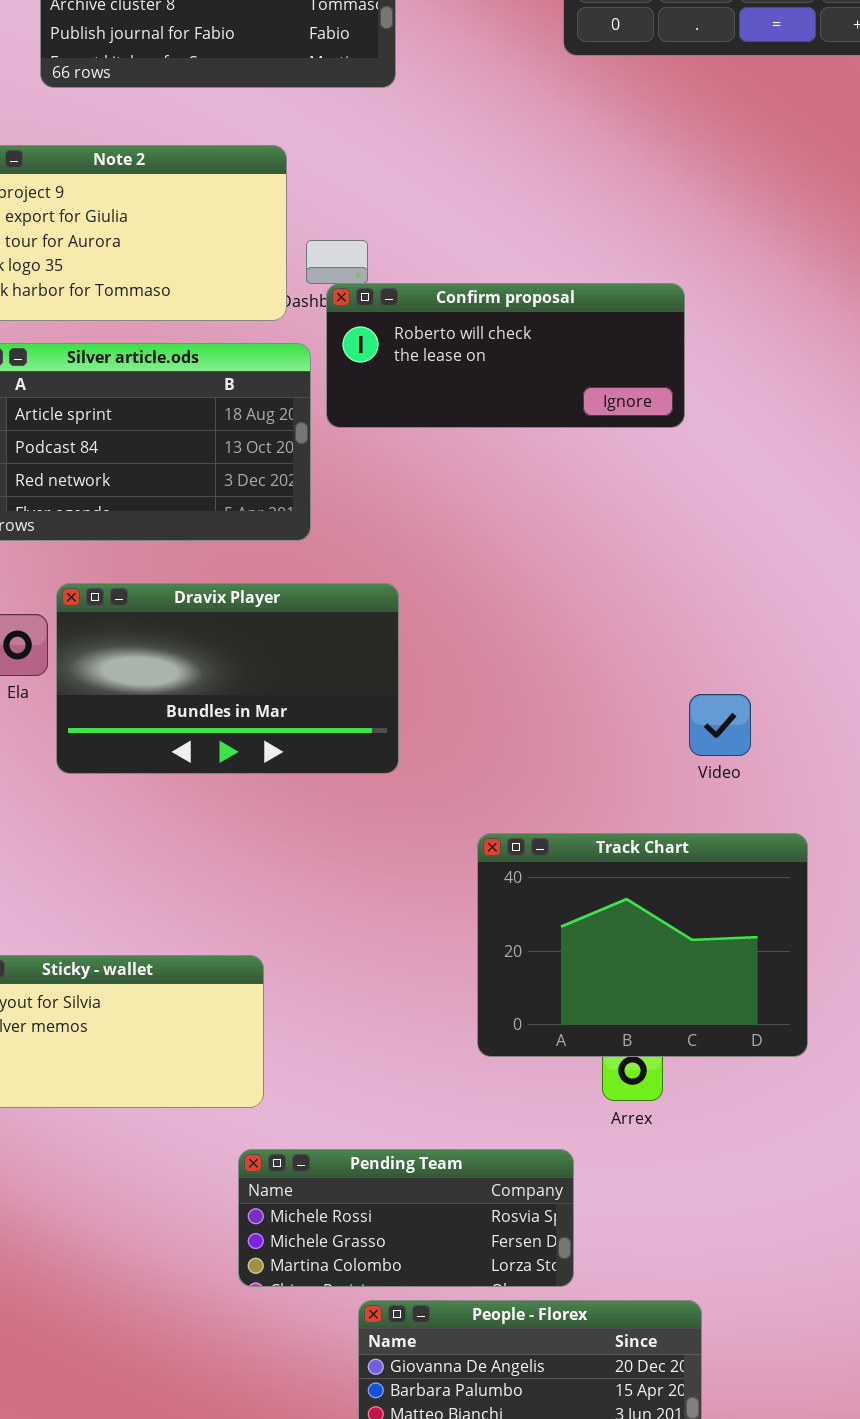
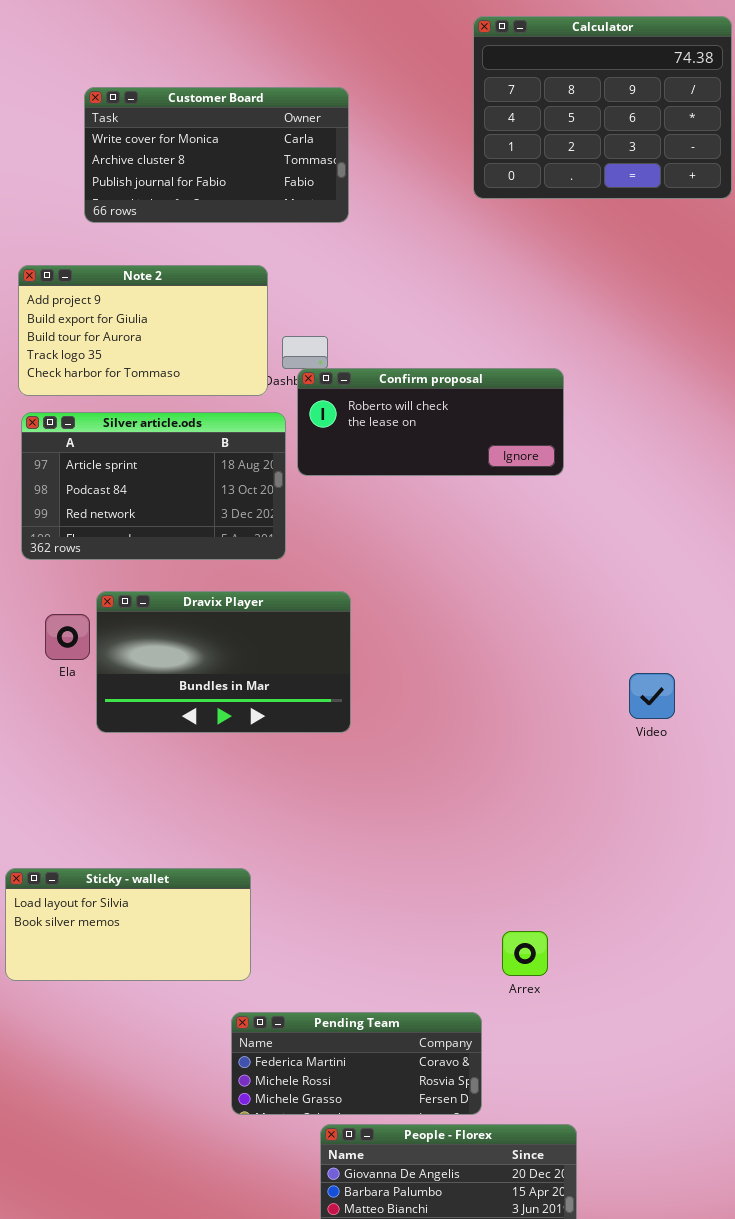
Video: [689,694,751,756] -> [629,673,675,719], moved
Track Chart: [477,833,808,1057] -> none, closed
Pending Team: [238,1149,574,1287] -> [231,1012,482,1115], scrolled up 1 row

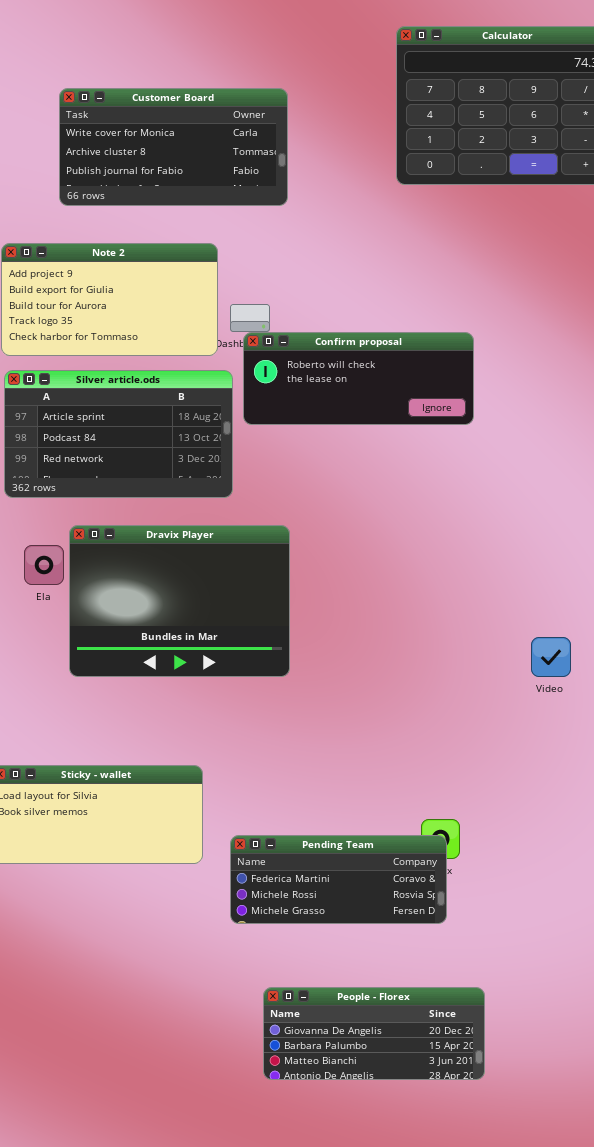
Dravix Player: [96,591,351,733] -> [69,525,290,677], resized
Video: [629,673,675,719] -> [531,637,571,677], moved
Pending Team: [231,1012,482,1115] -> [230,835,447,924], moved

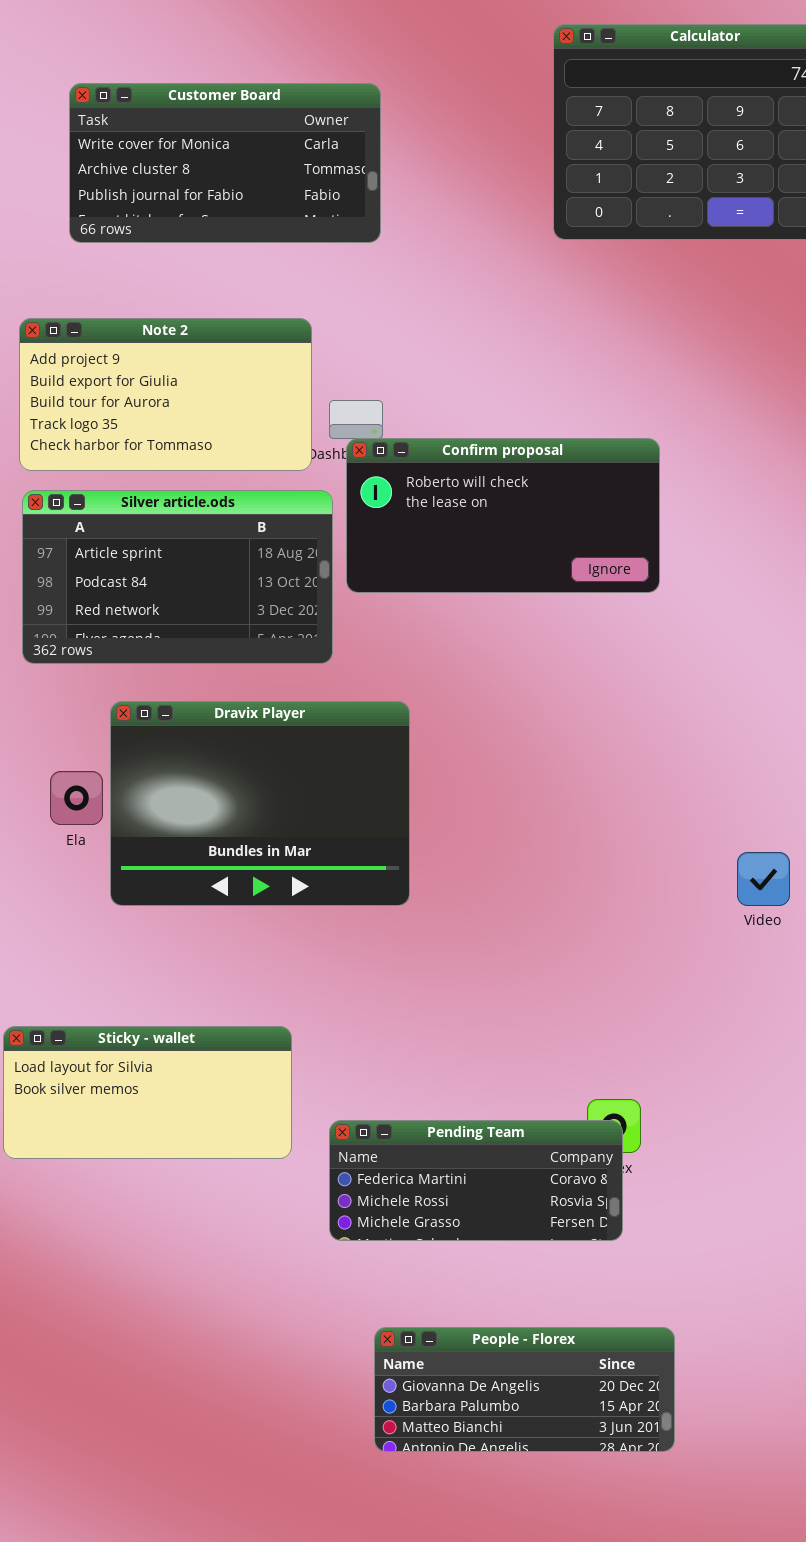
Customer Board: [59,88,288,206] -> [69,83,381,243], moved
Confirm proposal: [243,332,474,425] -> [346,438,660,593], resized
Ela: [24,545,64,585] -> [50,771,103,825], moved

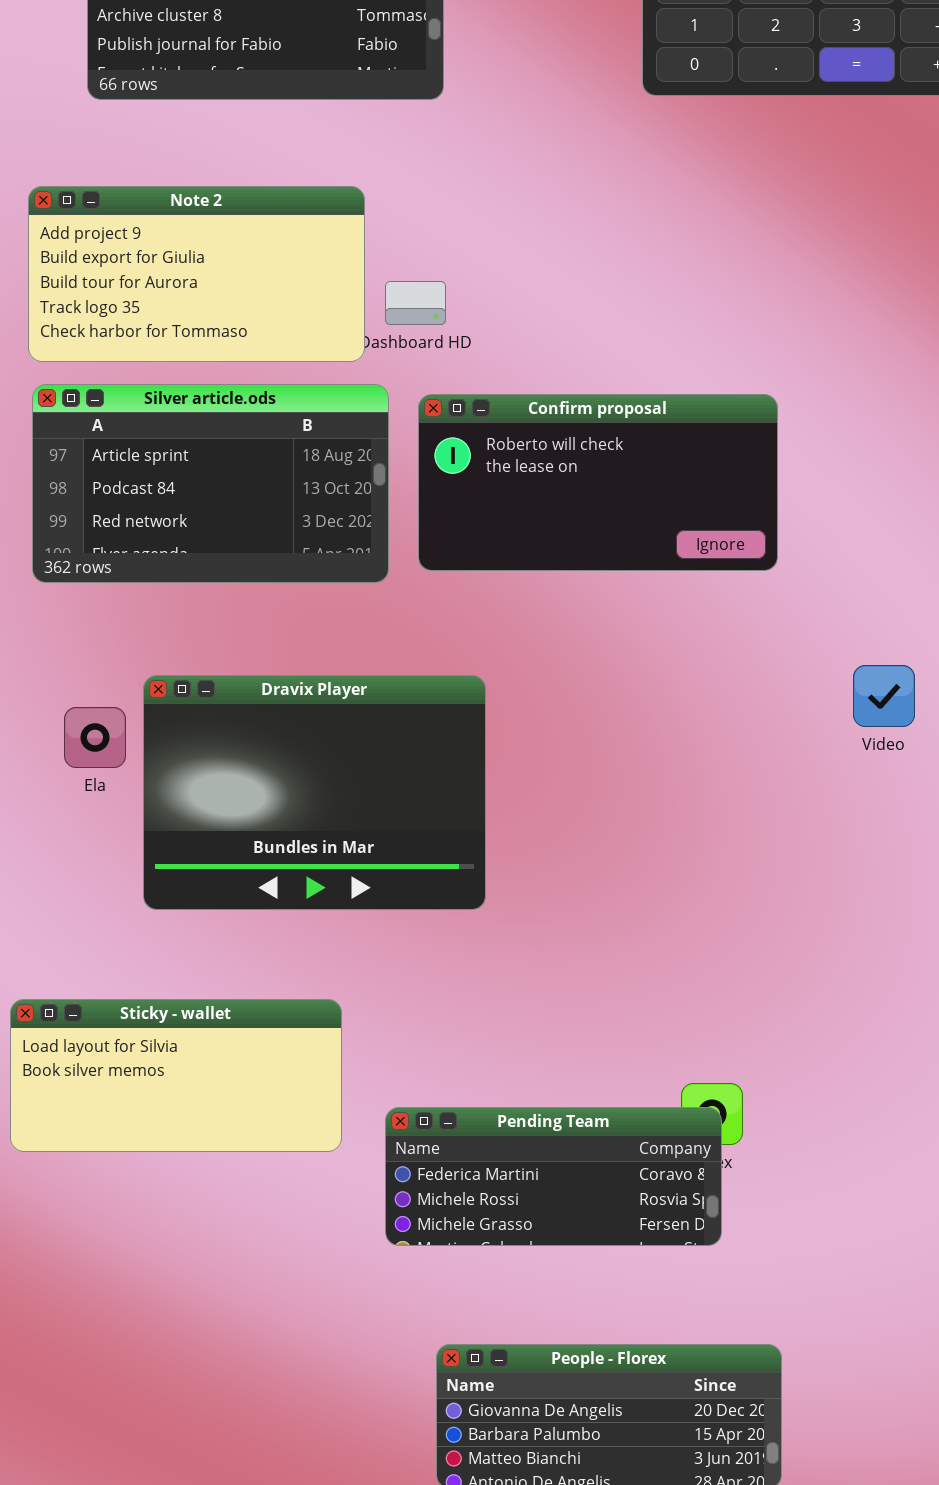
Confirm proposal: [346,438,660,593] -> [418,394,778,571], moved
Dravix Player: [110,701,410,906] -> [143,675,486,910], moved
Video: [737,852,790,906] -> [853,665,915,727], moved

